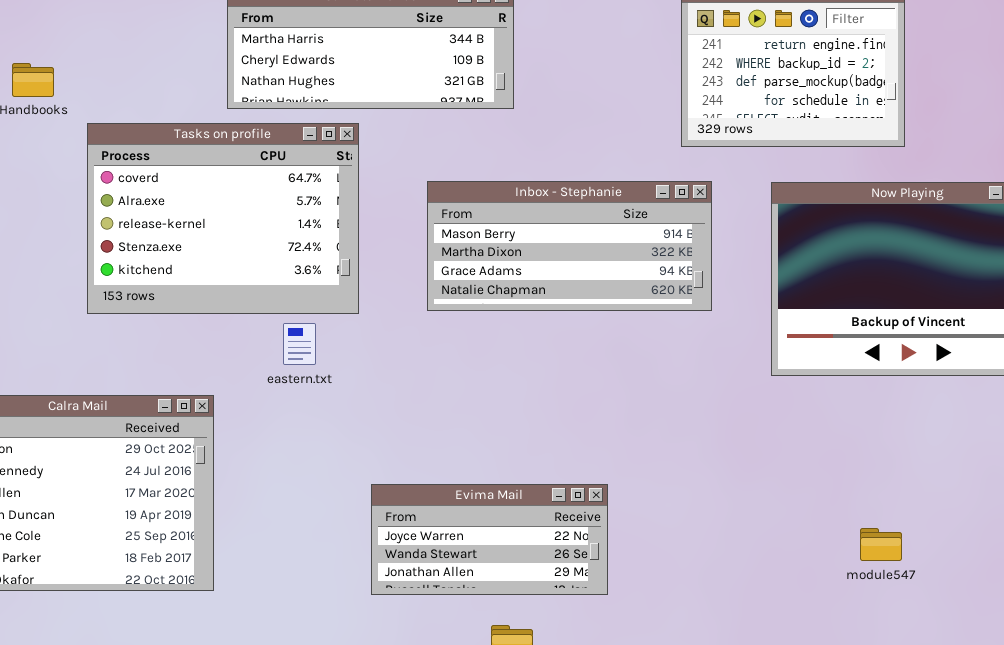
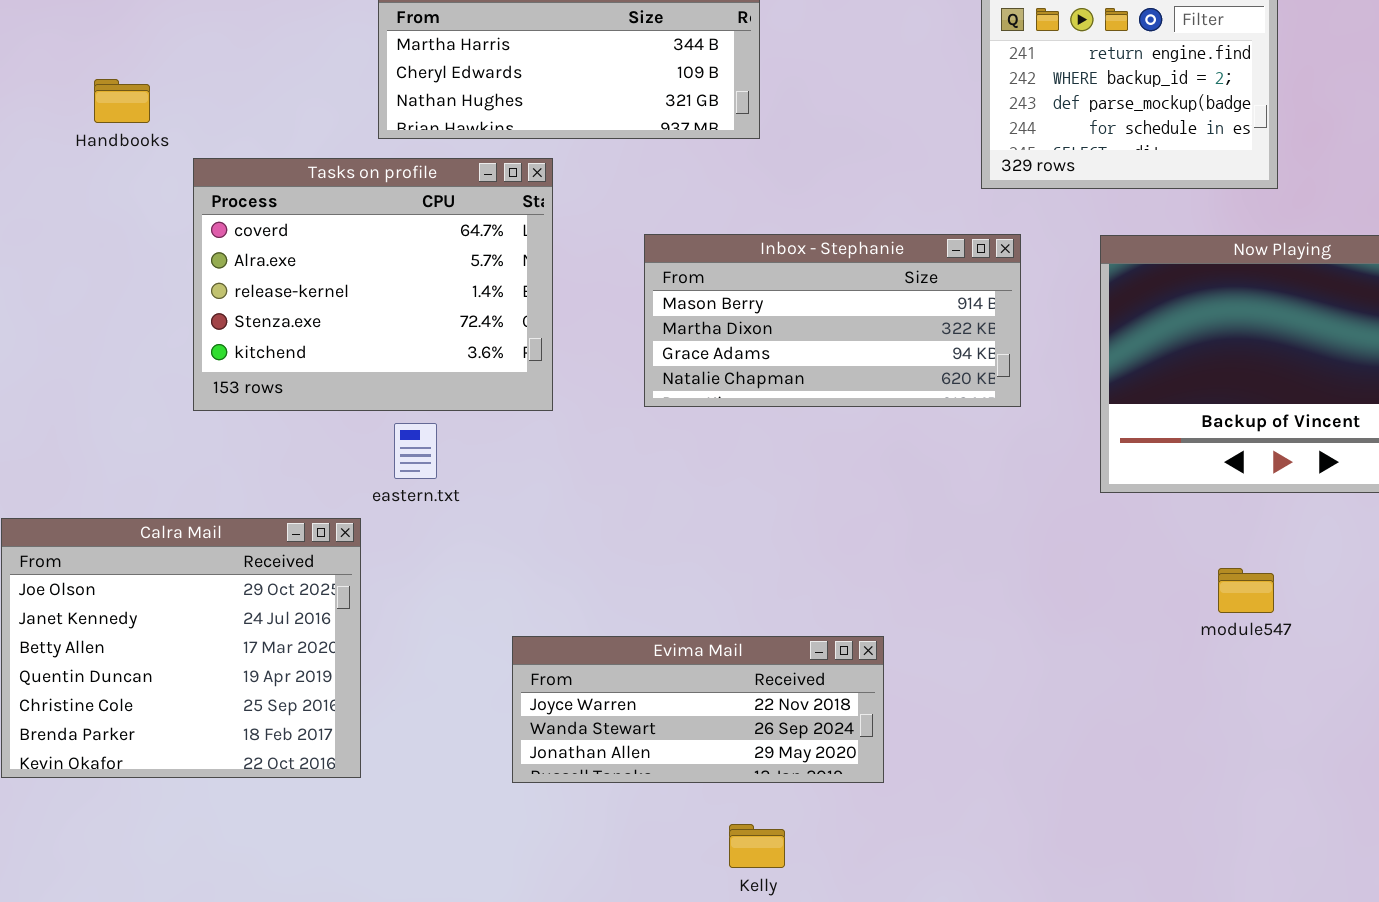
eastern.txt: [283,323,316,365] -> [394,423,437,479], moved
Evima Mail: [371,484,608,595] -> [512,636,884,783], resized
module547: [860,528,902,561] -> [1218,568,1274,613], moved

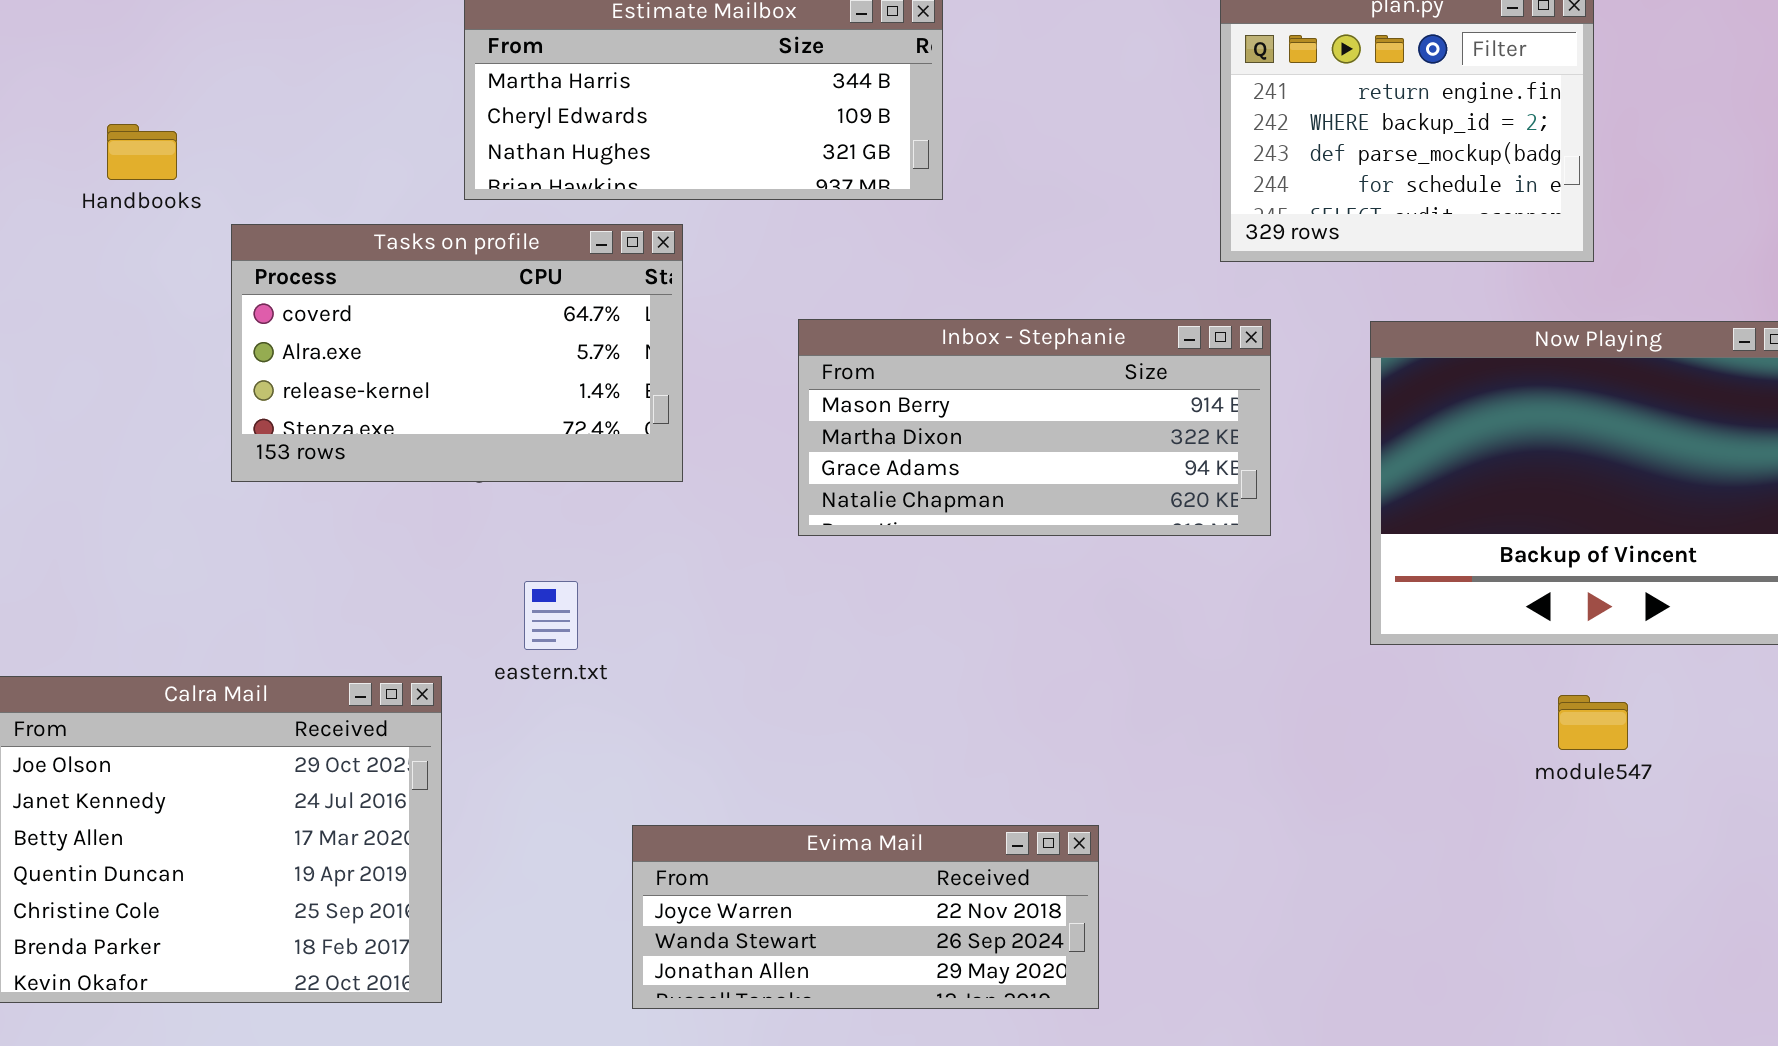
Tasks on profile: [193,158,553,411] -> [231,224,683,482], resized
eastern.txt: [394,423,437,479] -> [524,581,578,650], moved
module547: [1218,568,1274,613] -> [1558,695,1628,750], moved

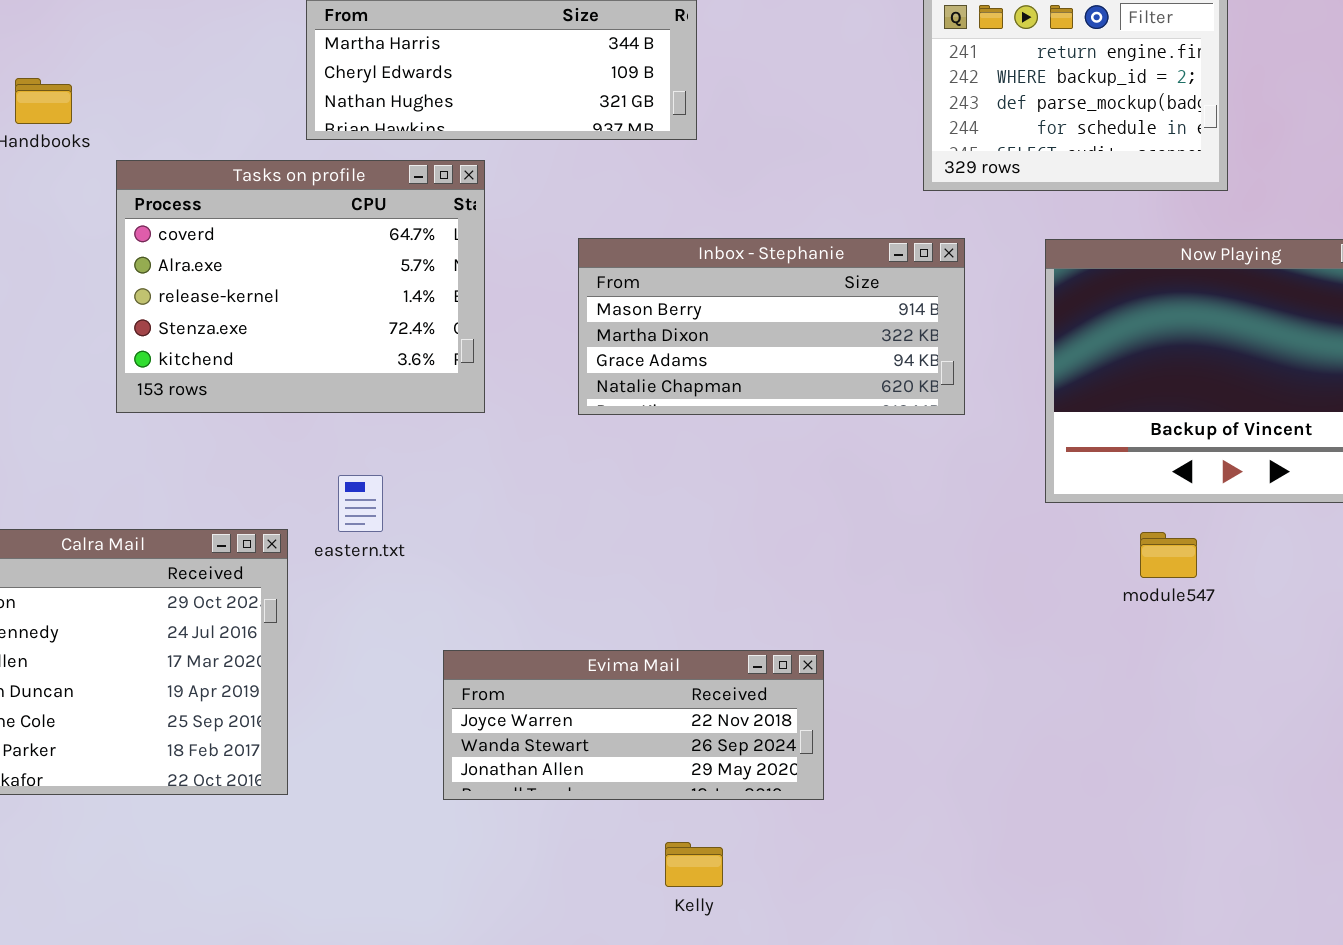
Tasks on profile: [231,224,683,482] -> [116,160,485,413], resized
eastern.txt: [524,581,578,650] -> [338,475,383,532], moved
module547: [1558,695,1628,750] -> [1140,532,1197,578], moved

